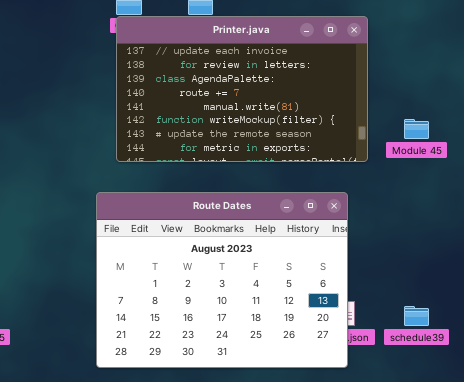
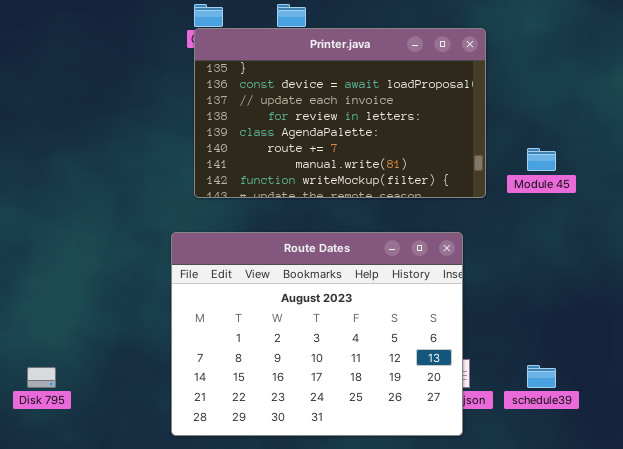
Printer.java: [116,16,368,162] -> [194,28,486,198], scrolled up 2 rows

